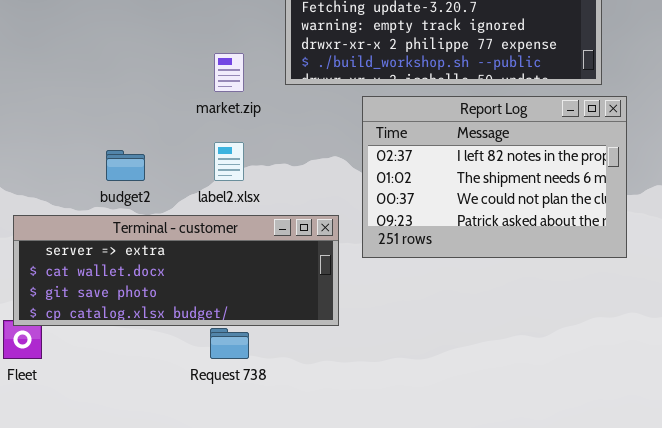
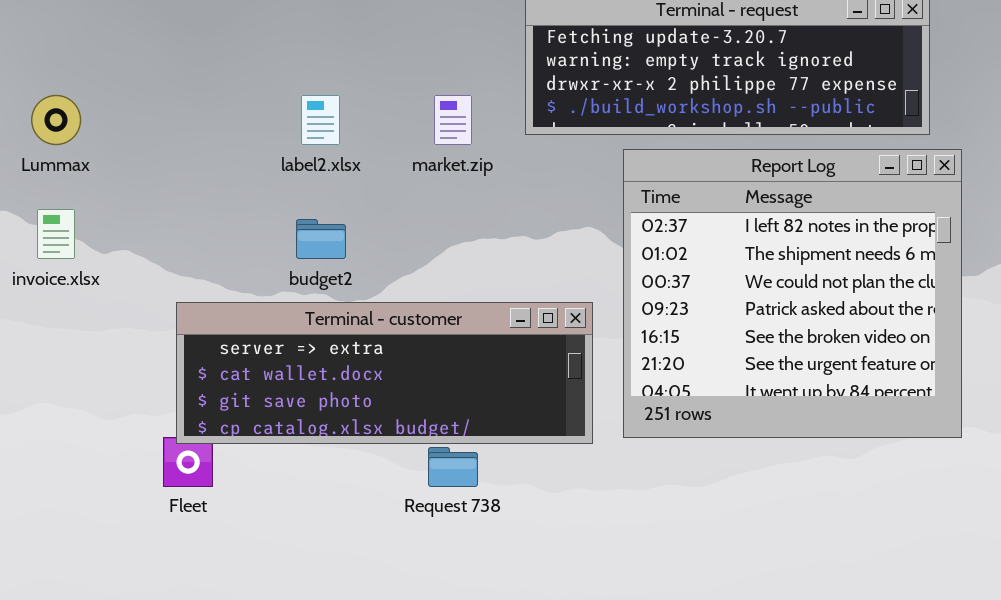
Report Log: [362,96,627,258] -> [623,149,962,438], resized
label2.xlsx: [214,142,244,181] -> [301,95,340,145], moved

